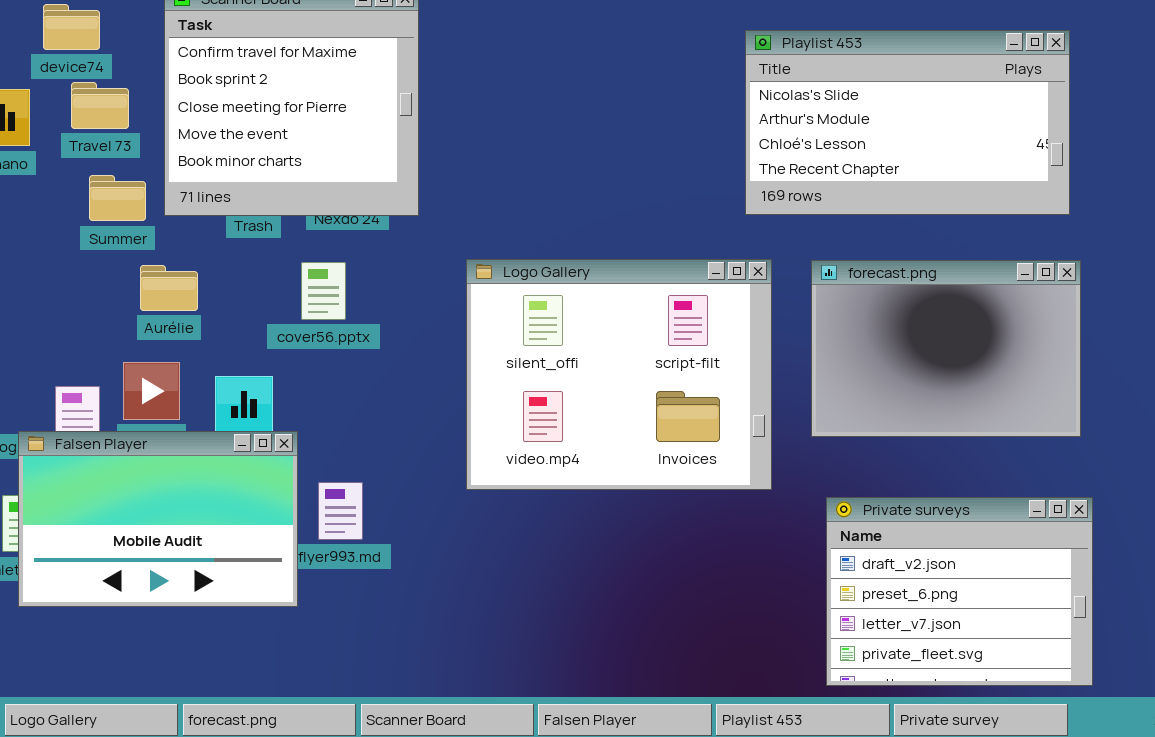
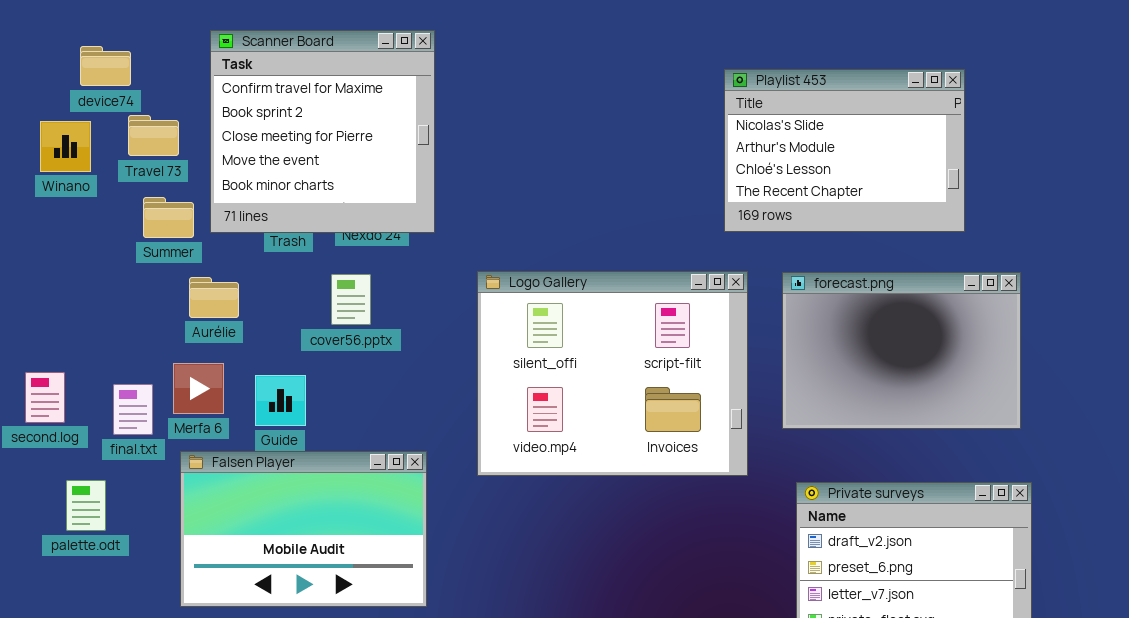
device74: [43,4,100,50] -> [80,46,131,86], moved
Playlist 453: [745,30,1070,215] -> [724,69,965,232], resized
Falsen Player: [18,431,298,607] -> [180,451,427,607], moved

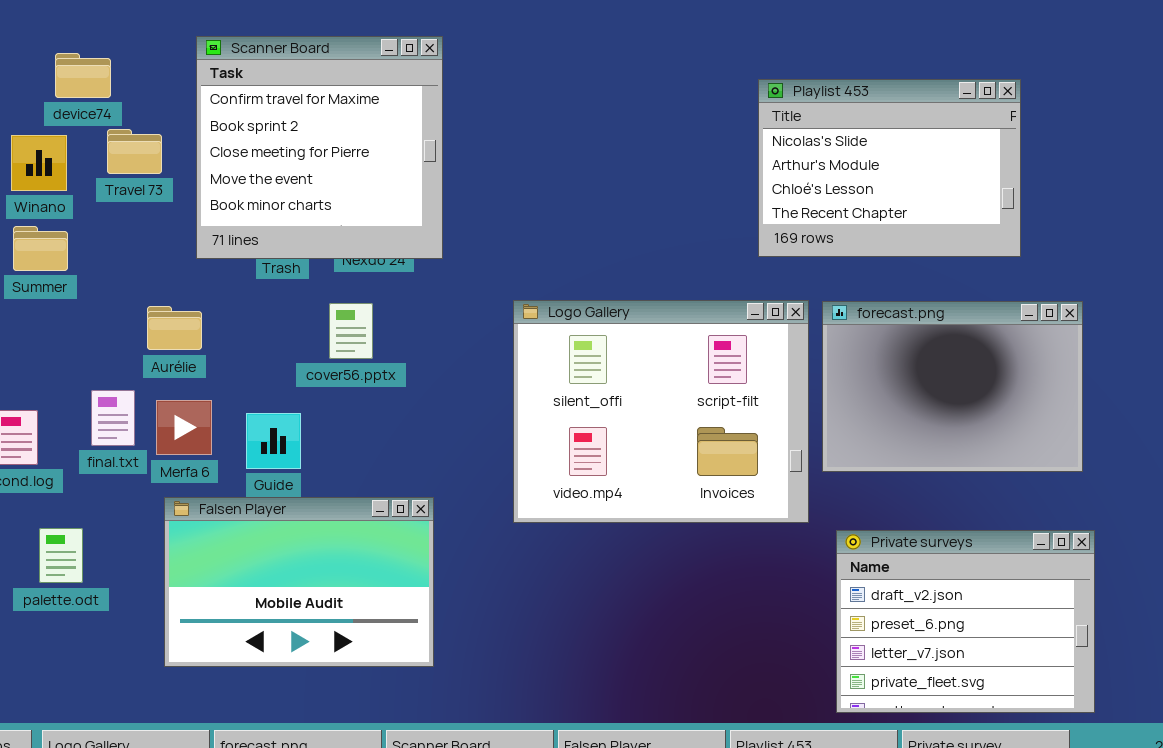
Summer: [143,197,194,238] -> [13,226,68,271], moved
Logo Gallery: [477,271,748,476] -> [513,300,809,523], moved
Aurélie: [189,277,239,318] -> [147,306,202,350], moved
final.txt: [113,384,153,435] -> [91,390,135,446], moved

